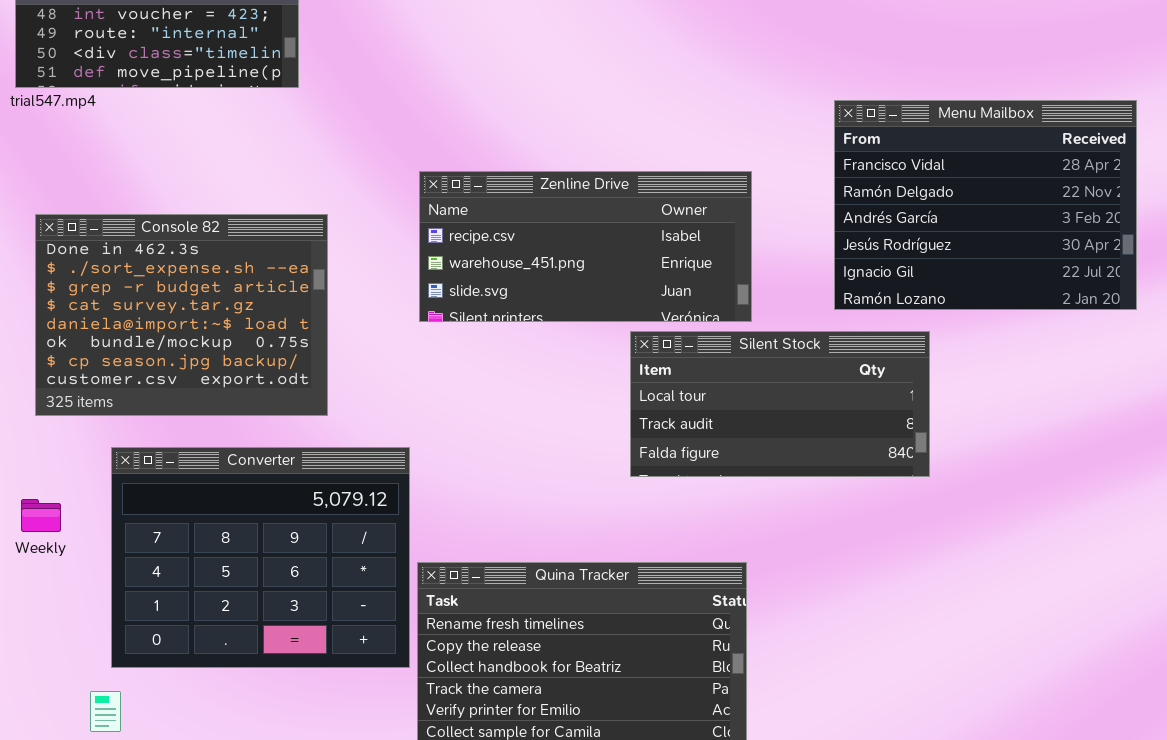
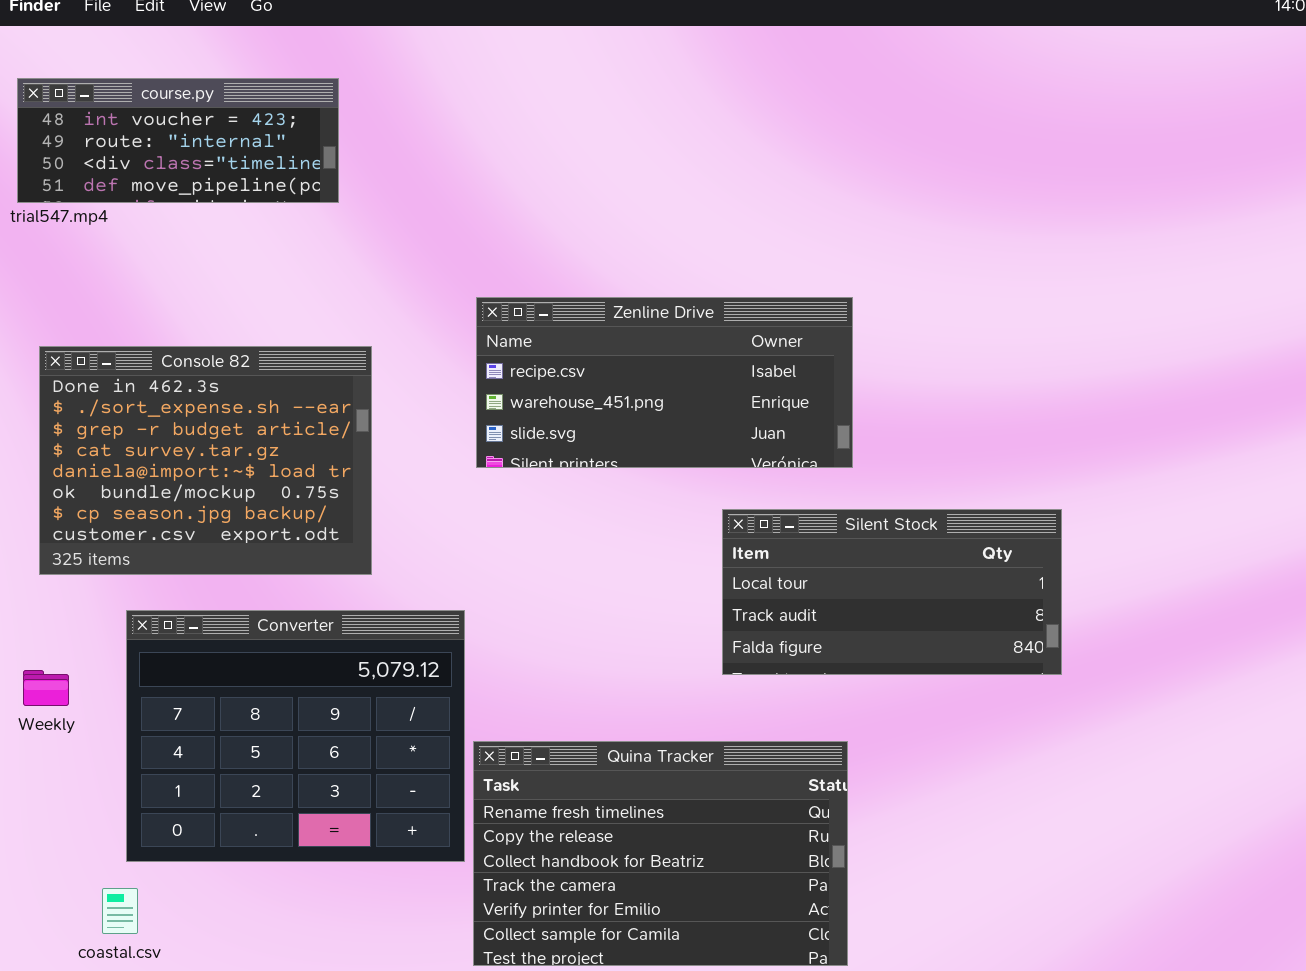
Menu Mailbox: [834,100,1137,310] -> none, closed
Silent Stock: [630,331,930,477] -> [722,509,1062,675], moved

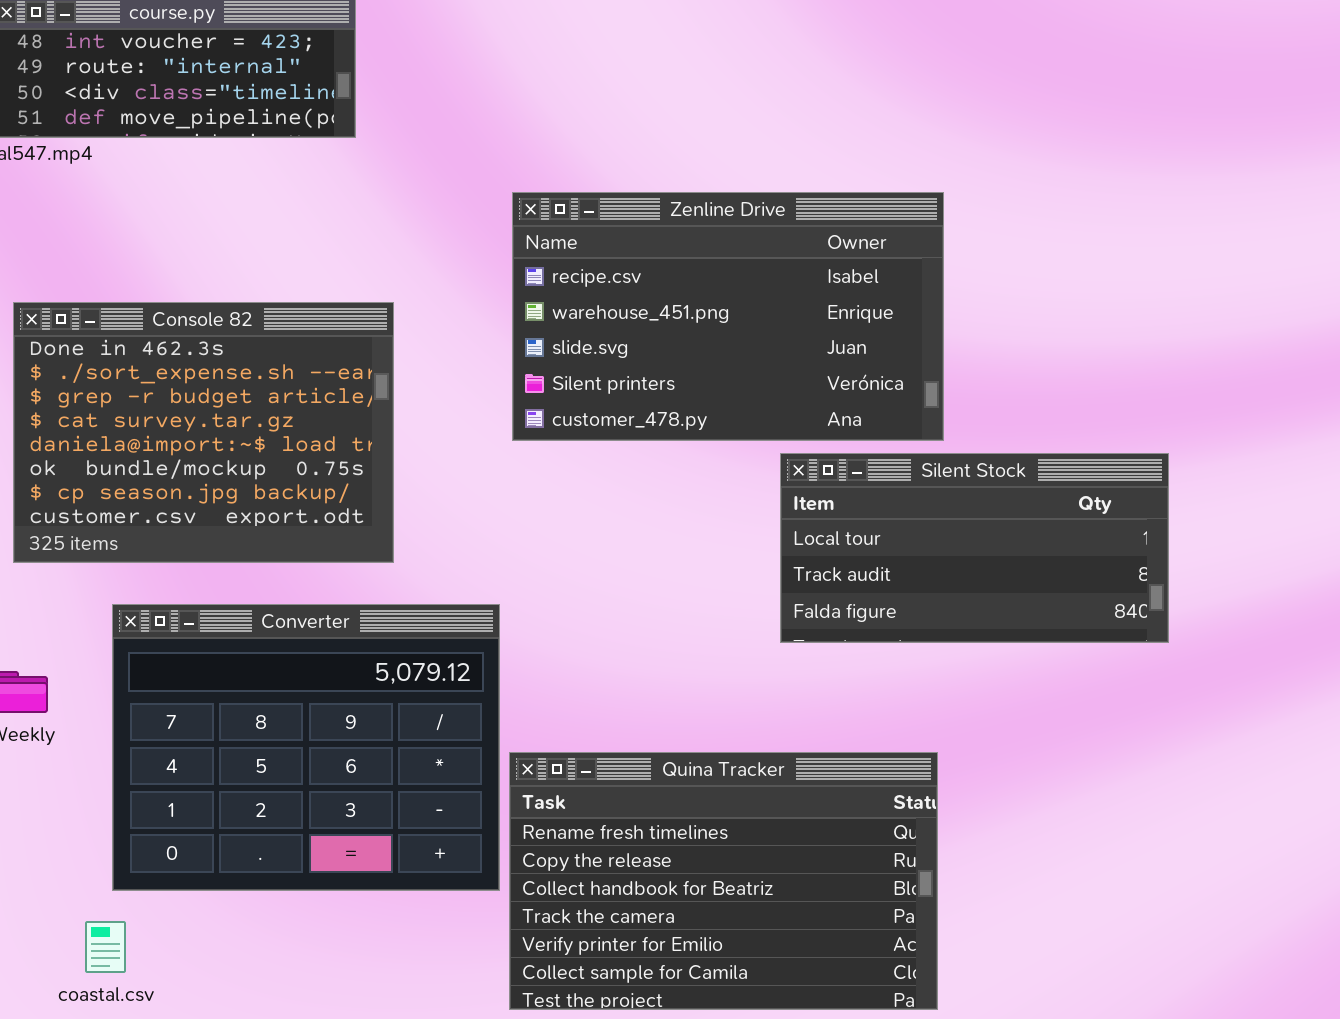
Zenline Drive: [476,297,853,468] -> [512,192,944,441], resized
Silent Stock: [722,509,1062,675] -> [780,453,1169,643], moved

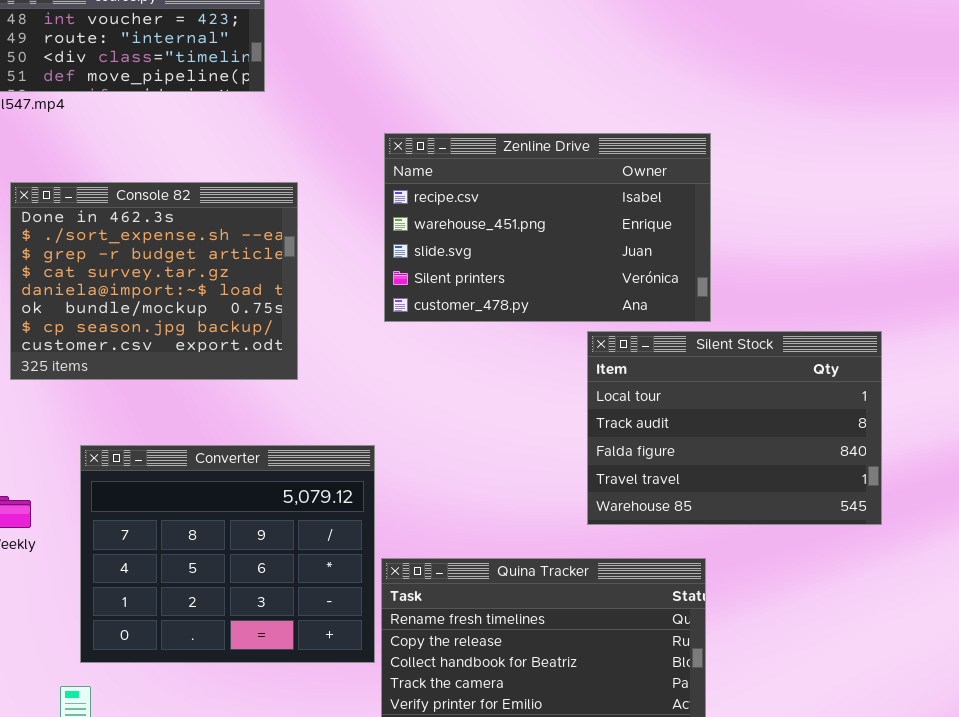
Console 82: [13,302,394,563] -> [10,182,298,380], moved
Silent Stock: [780,453,1169,643] -> [587,331,882,525], resized

